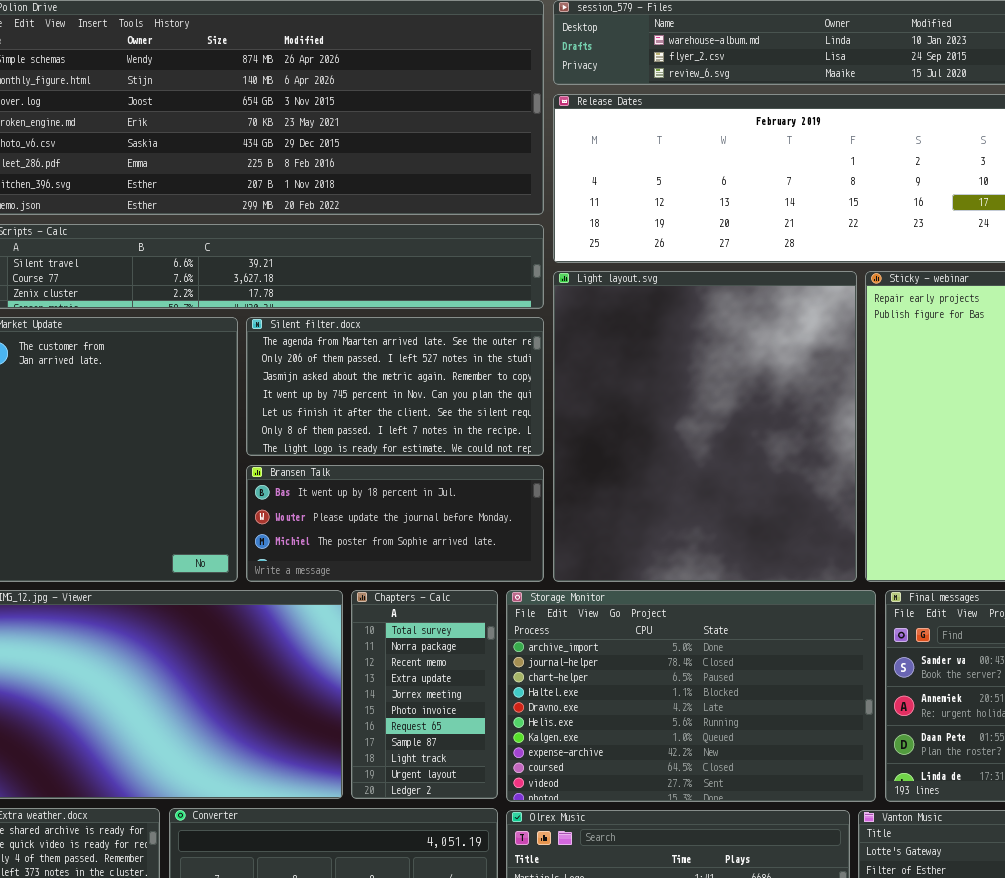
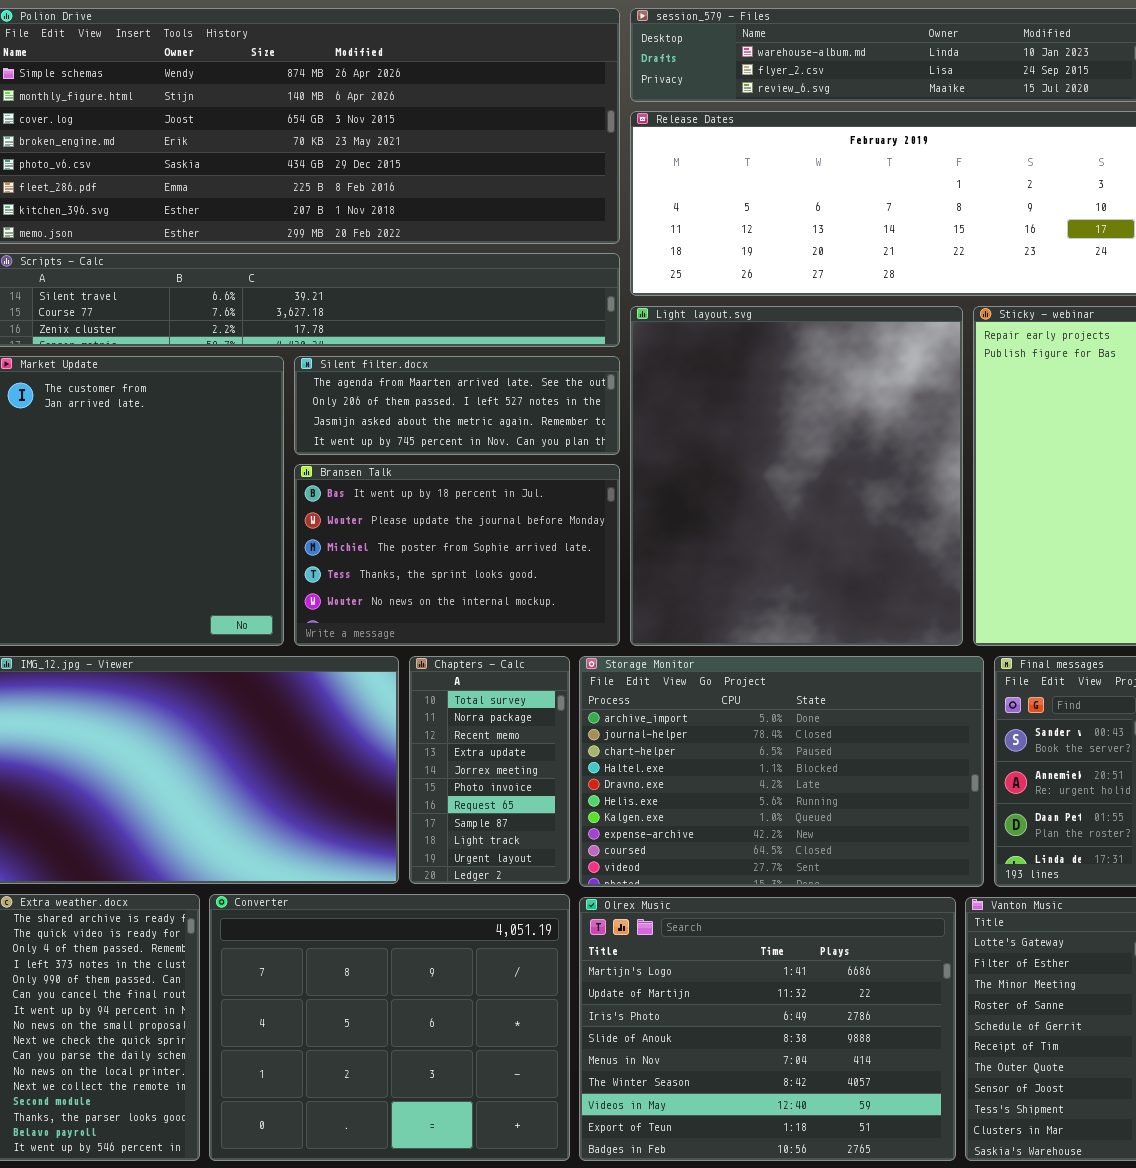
Silent filter.docx: [246,317,544,456] -> [294,356,620,455], resized
Bransen Talk: [246,465,544,582] -> [294,464,620,646], resized

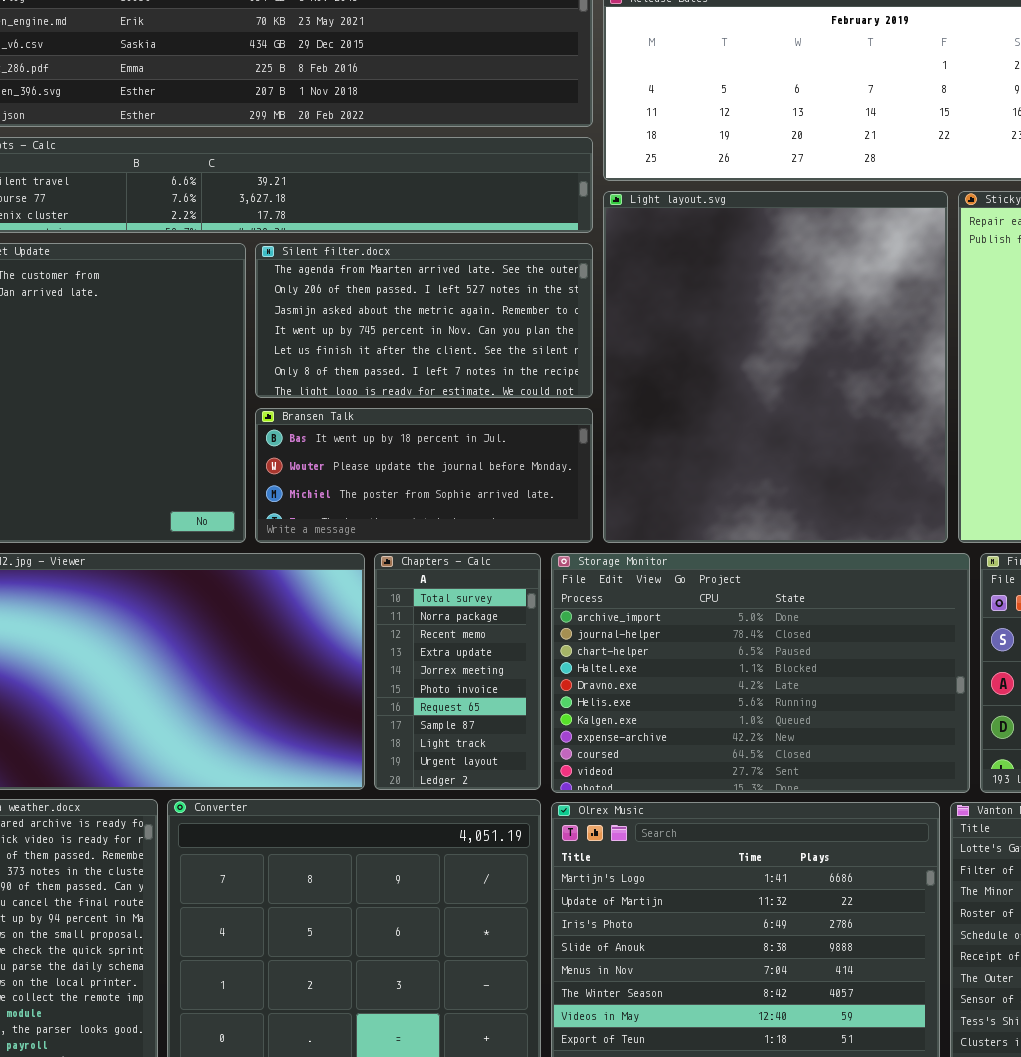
Silent filter.docx: [294,356,620,455] -> [255,243,593,398], resized
Bransen Talk: [294,464,620,646] -> [255,408,593,543], resized

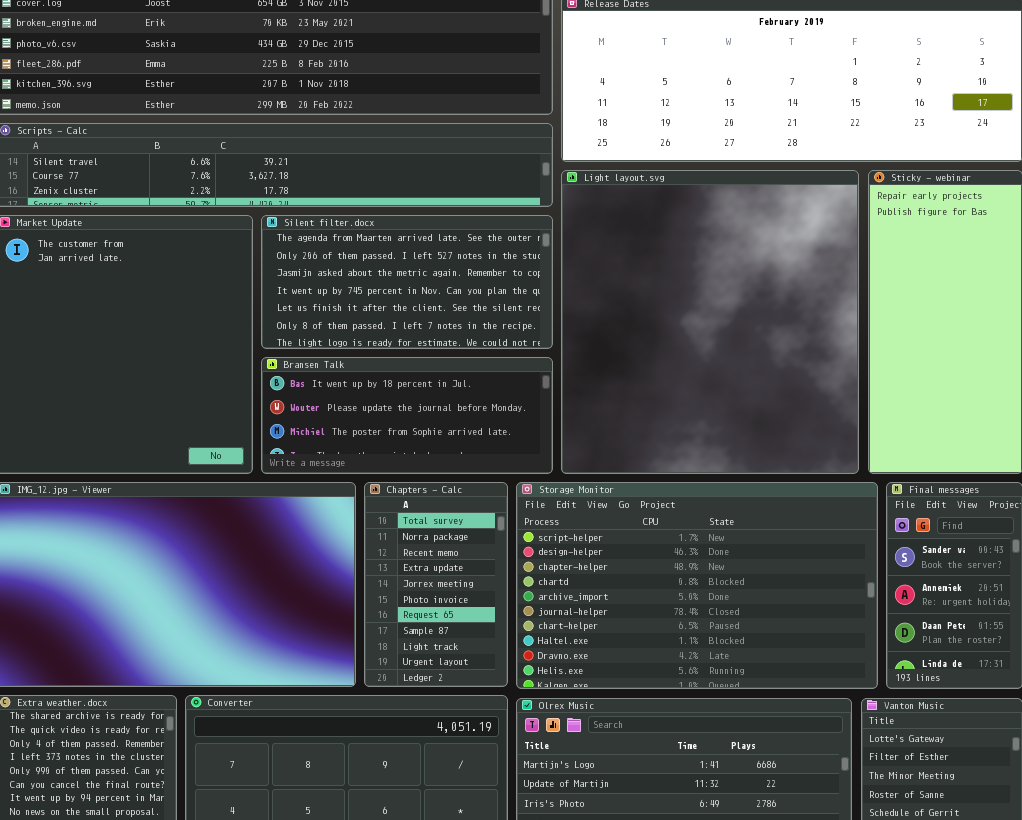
Storage Monitor: [551,553,970,793] -> [516,482,878,689], scrolled up 4 rows

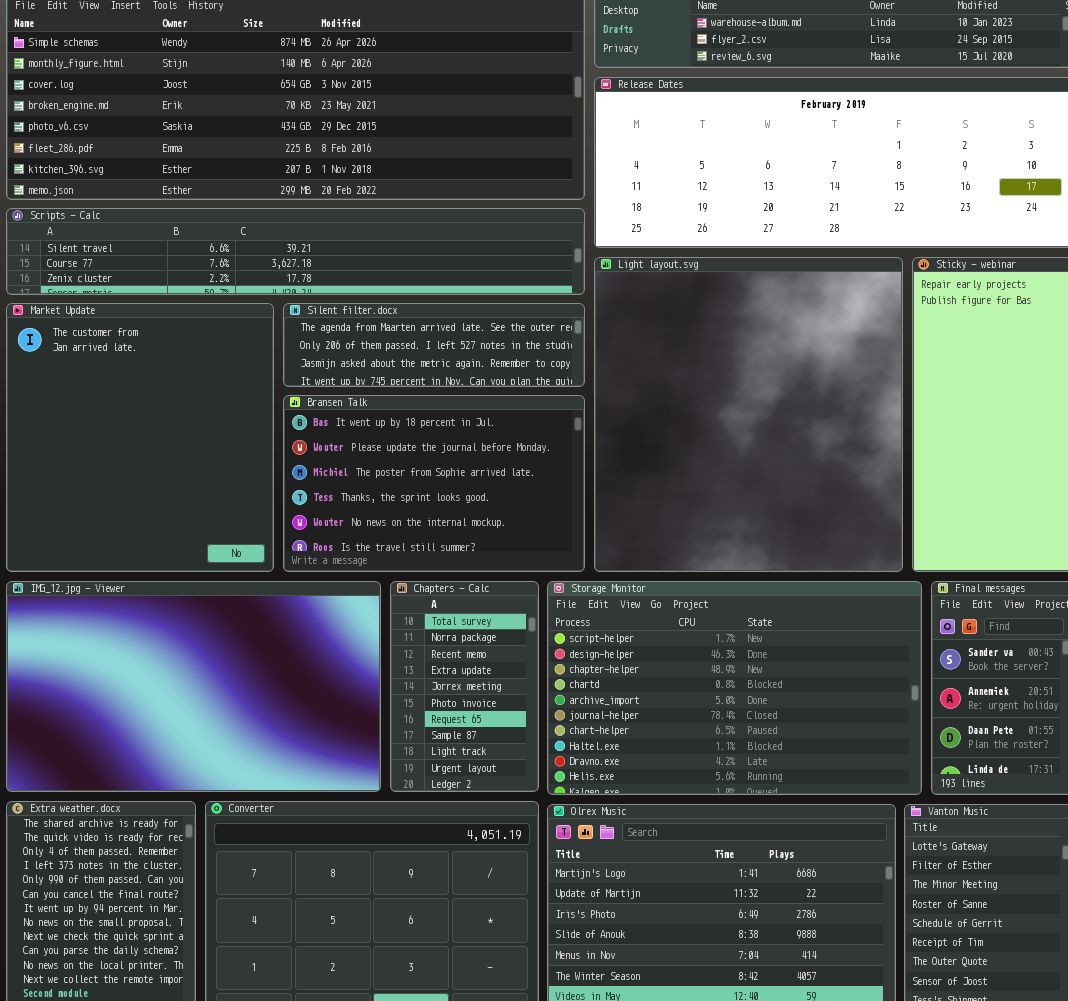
Silent filter.docx: [261,215,553,349] -> [283,303,585,387], resized
Bransen Talk: [261,357,553,474] -> [283,395,585,572], resized

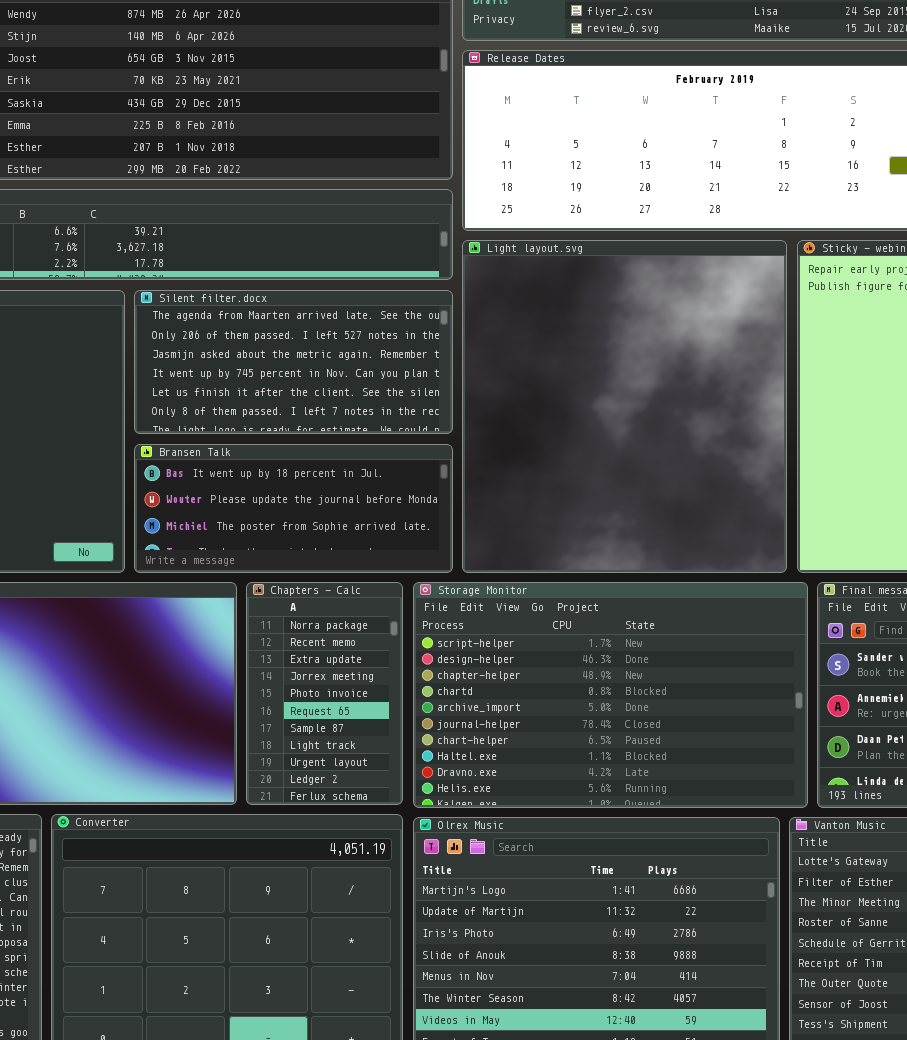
Silent filter.docx: [283,303,585,387] -> [134,290,453,434], resized
Bransen Talk: [283,395,585,572] -> [134,444,453,573], resized
Chapters - Calc: [390,581,539,792] -> [246,582,403,805], scrolled down 1 row

